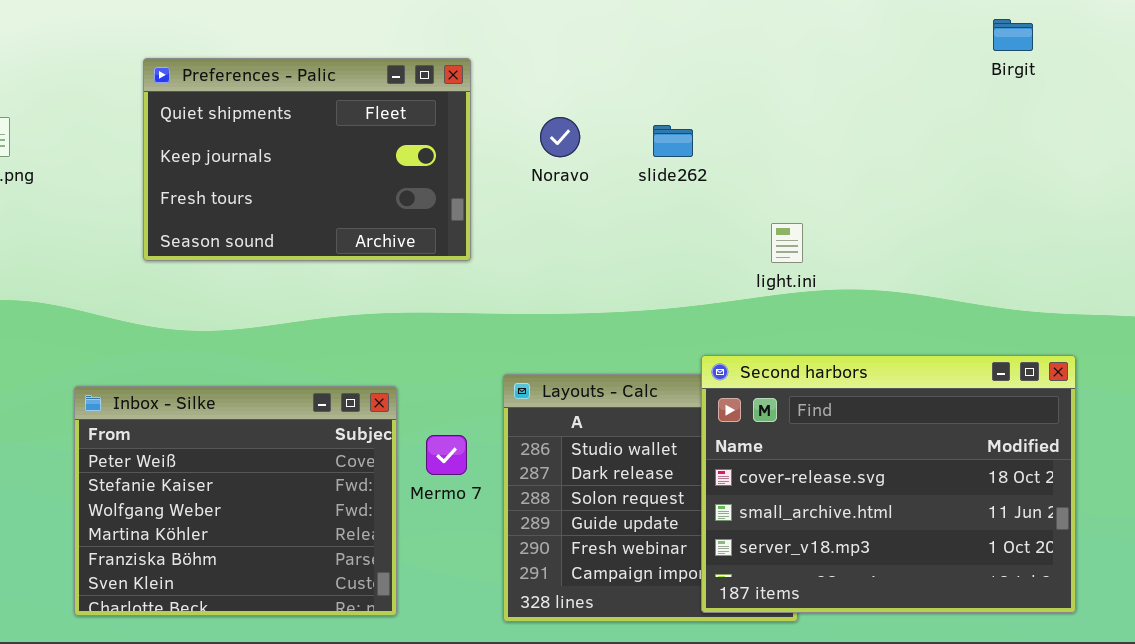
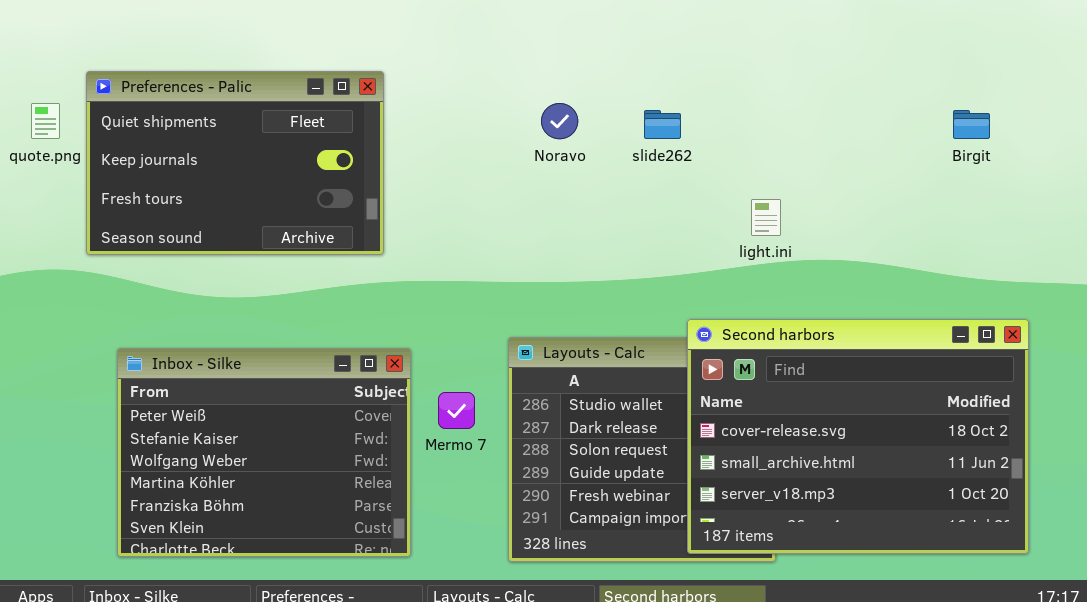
Birgit: [993,19,1033,51] -> [953,110,990,139], moved
Preferences - Palic: [143,58,471,261] -> [86,71,384,255], moved

